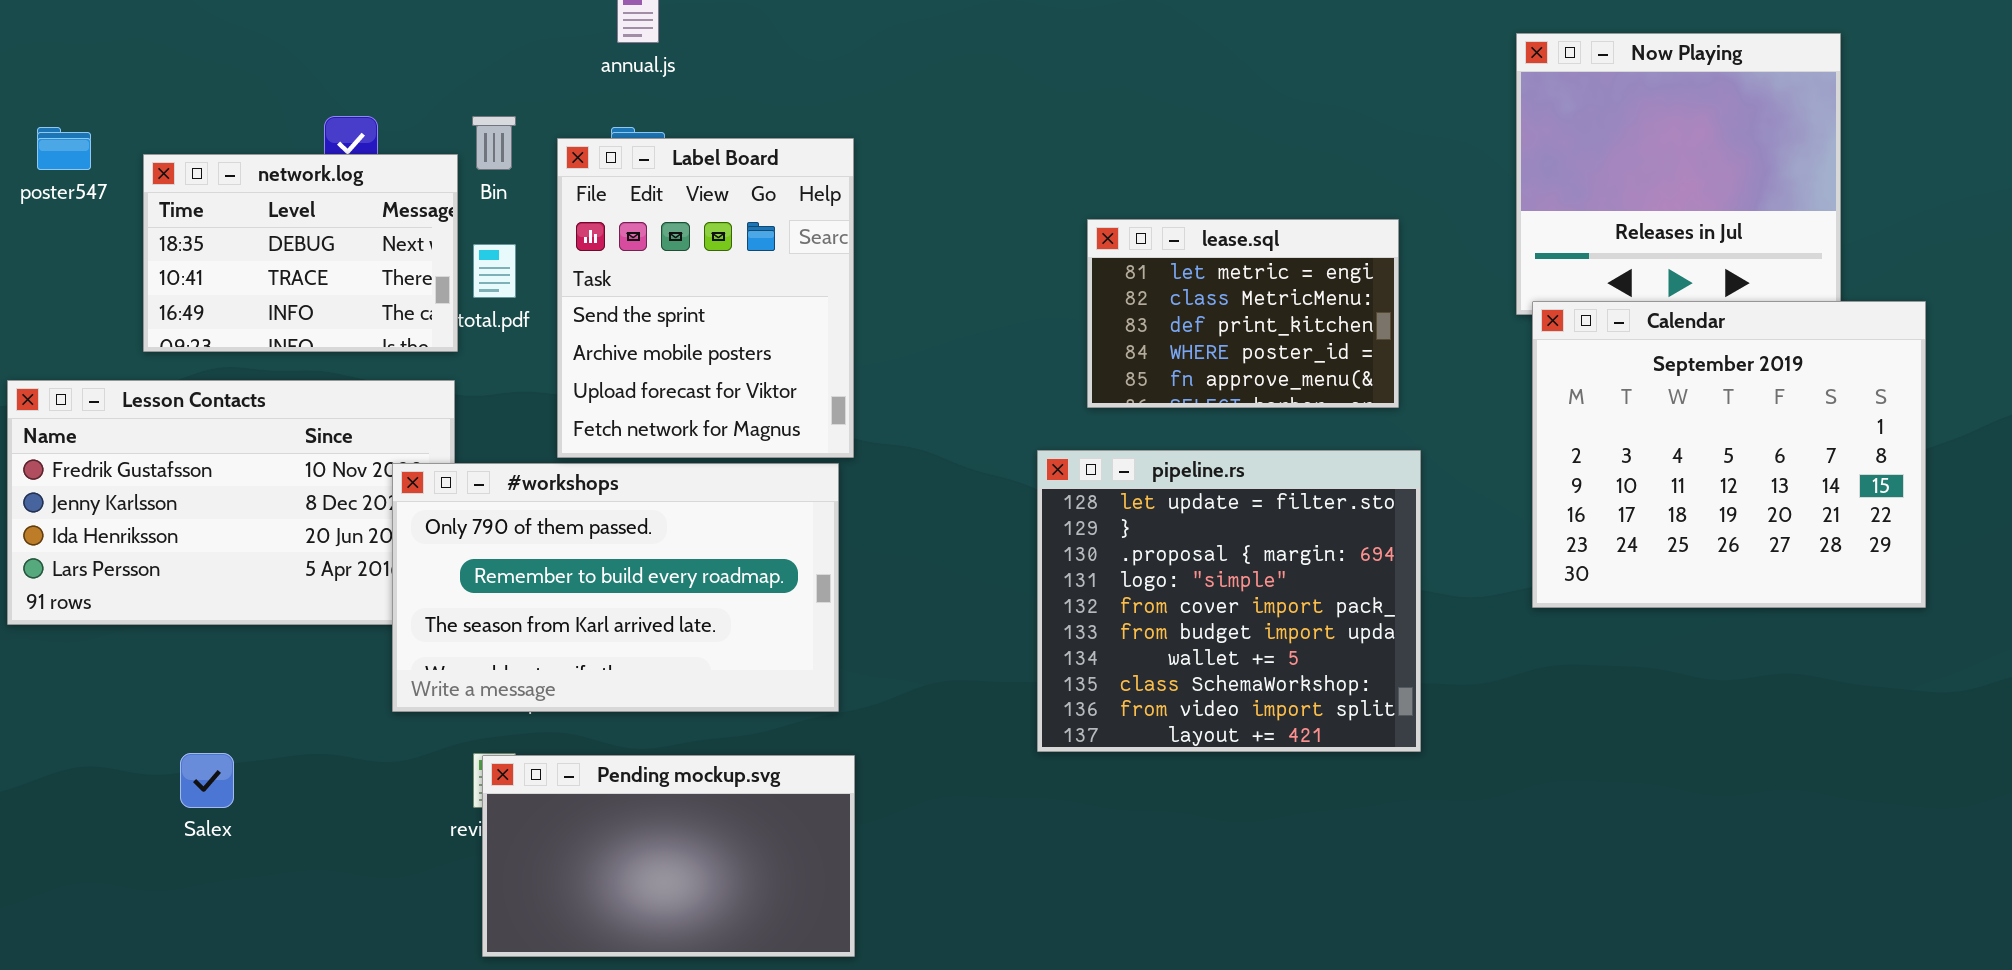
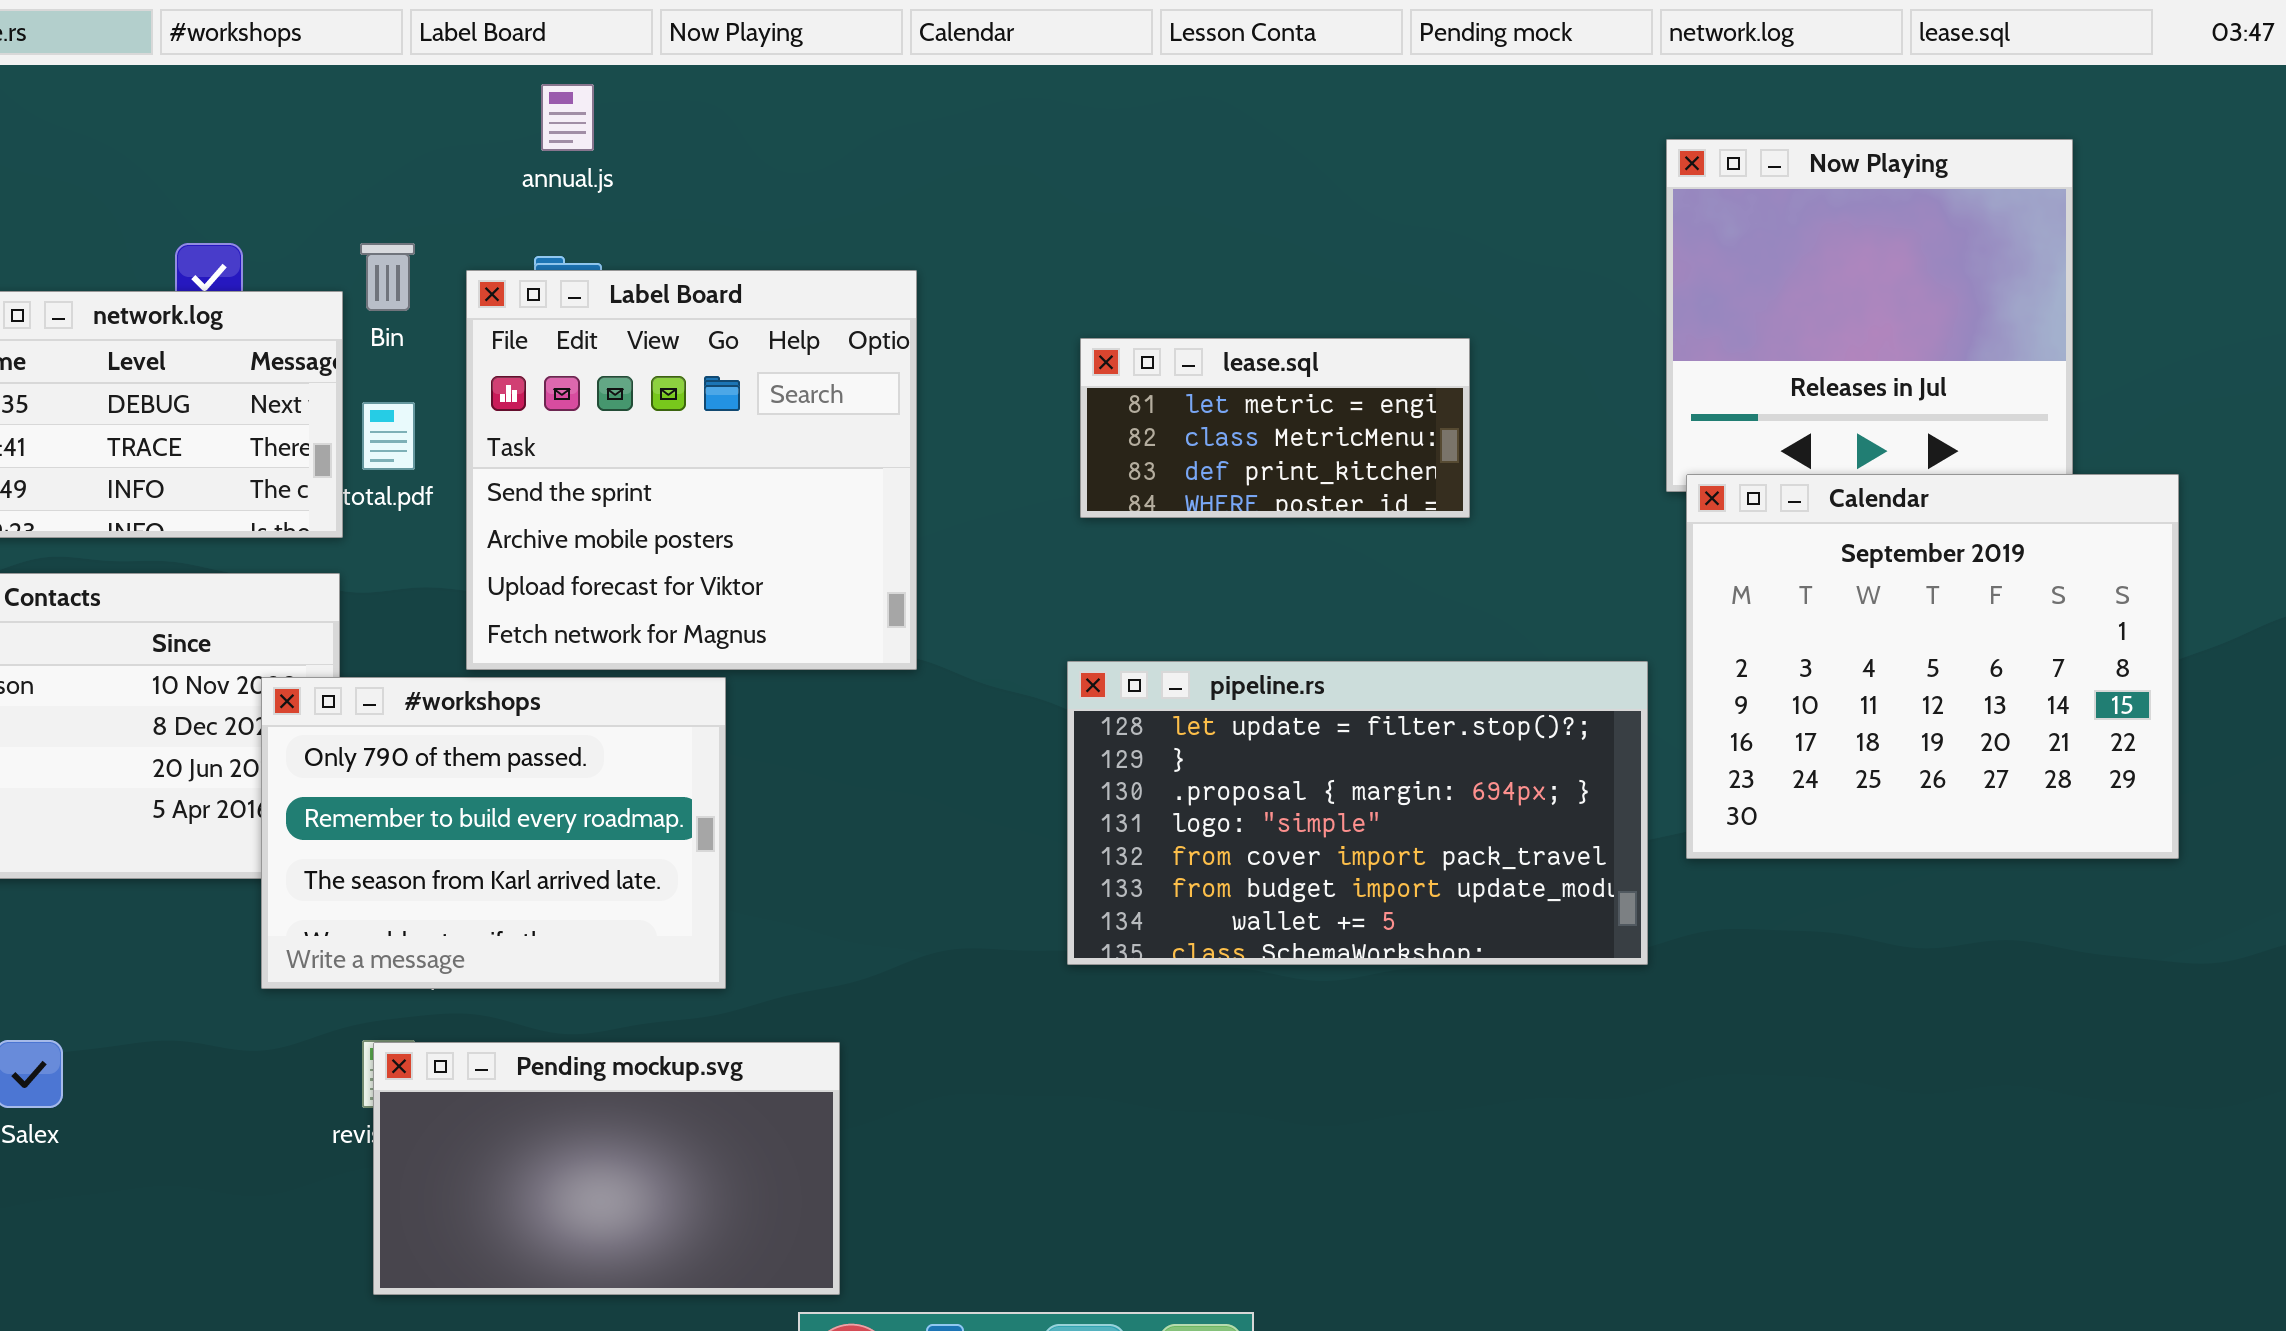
Label Board: [557,138,854,458] -> [466,270,917,670], resized
lease.sql: [1087,219,1399,408] -> [1080,338,1470,518], moved, resized
pipeline.rs: [1037,450,1421,752] -> [1067,661,1648,965], resized
#workshops: [392,463,839,712] -> [261,677,726,989], resized

